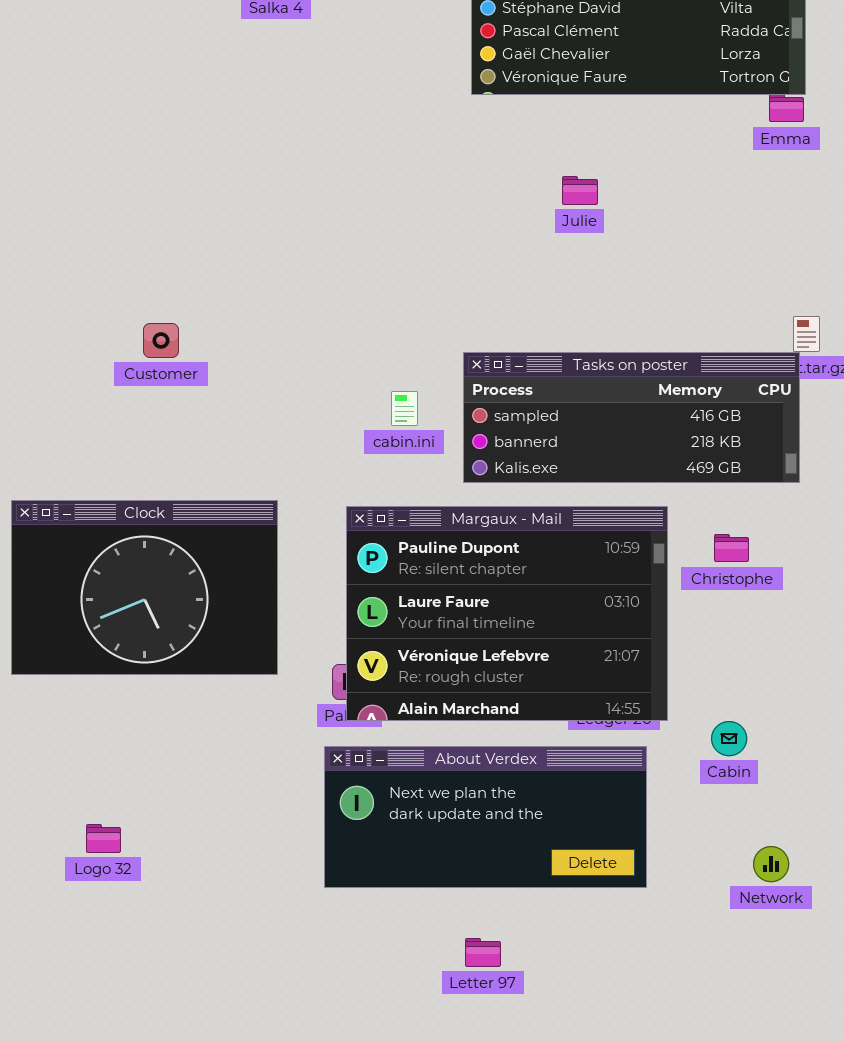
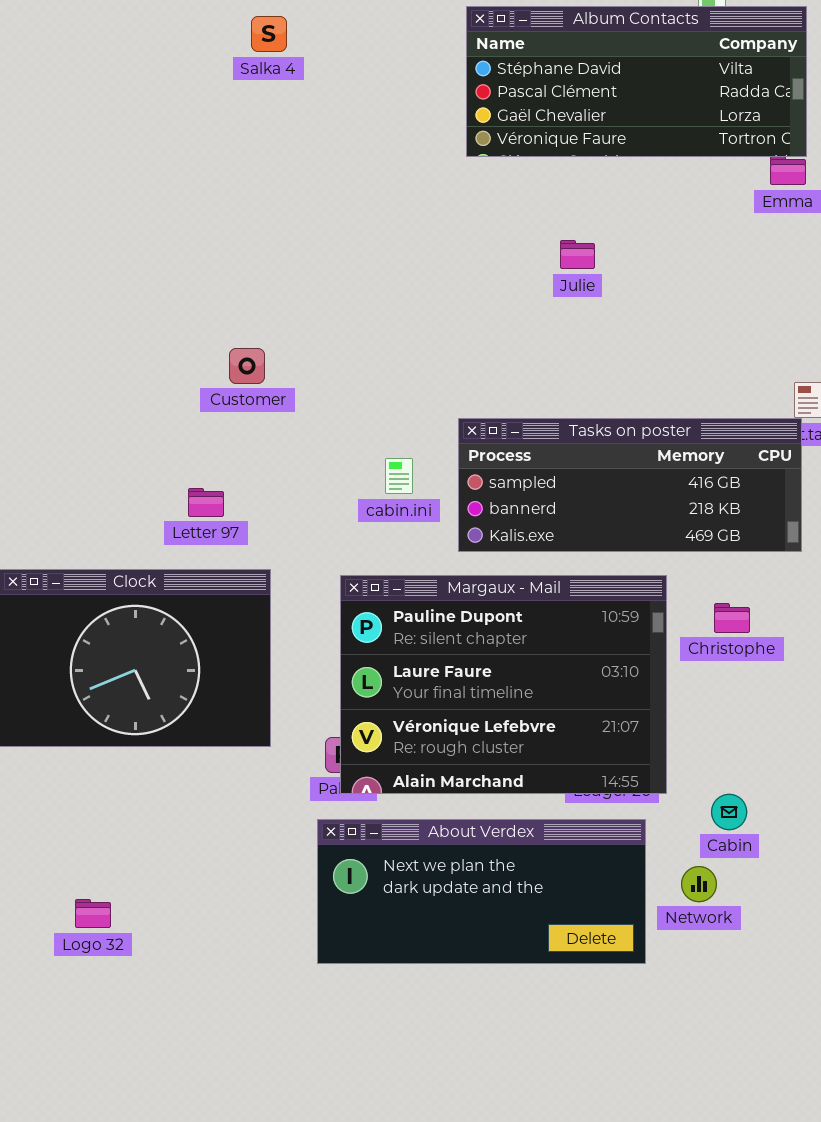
Customer: [143,323,179,358] -> [229,348,265,384], moved
Network: [753,846,789,882] -> [681,866,717,902], moved
Letter 97: [465,938,501,967] -> [188,488,224,517], moved

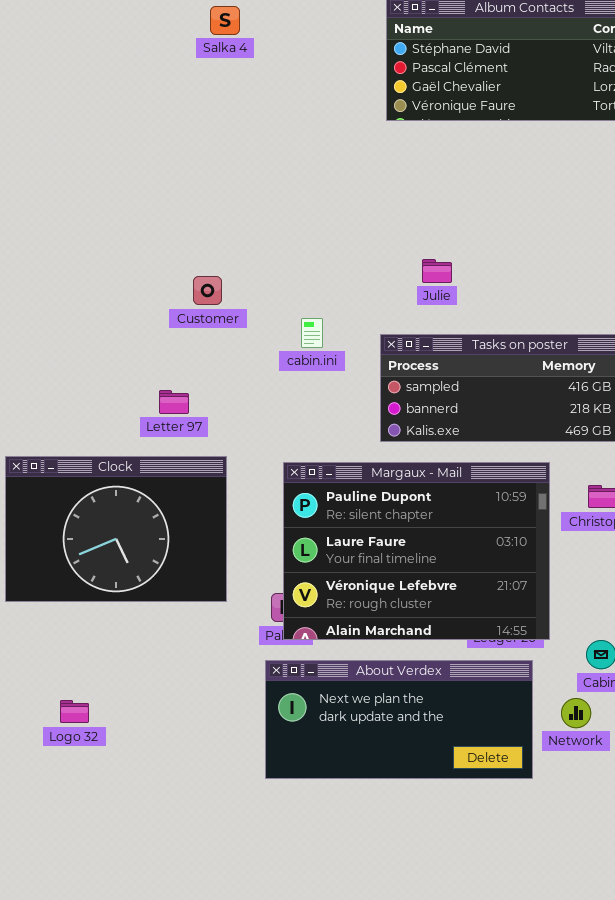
Julie: [560,240,595,269] -> [422,259,452,283], moved
cabin.ini: [385,458,413,494] -> [301,318,323,348], moved
Logo 32: [75,899,111,928] -> [60,700,89,723], moved

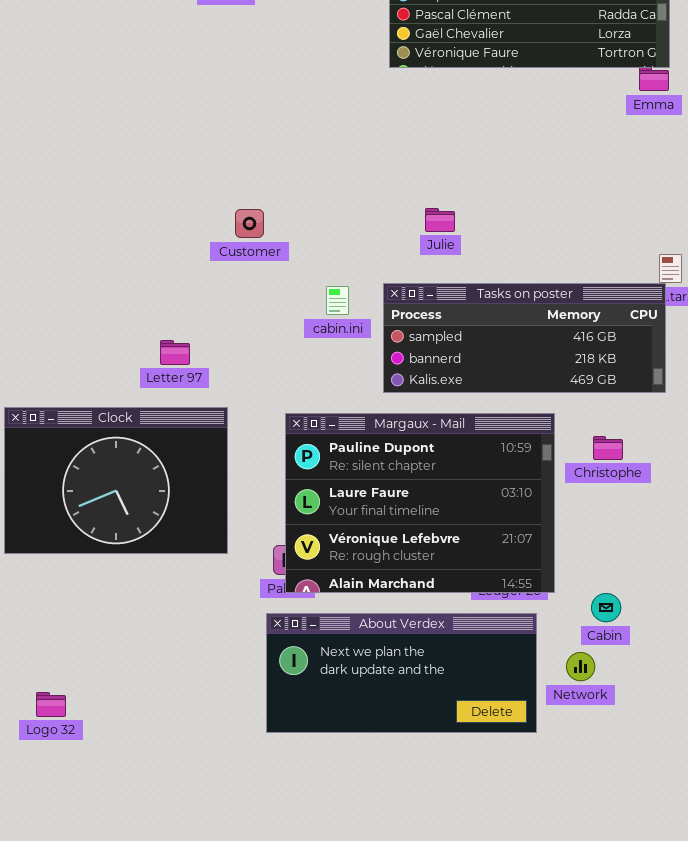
Customer: [193,276,222,305] -> [235,209,264,238], moved
cabin.ini: [301,318,323,348] -> [326,286,349,315], moved
Logo 32: [60,700,89,723] -> [36,692,66,717], moved

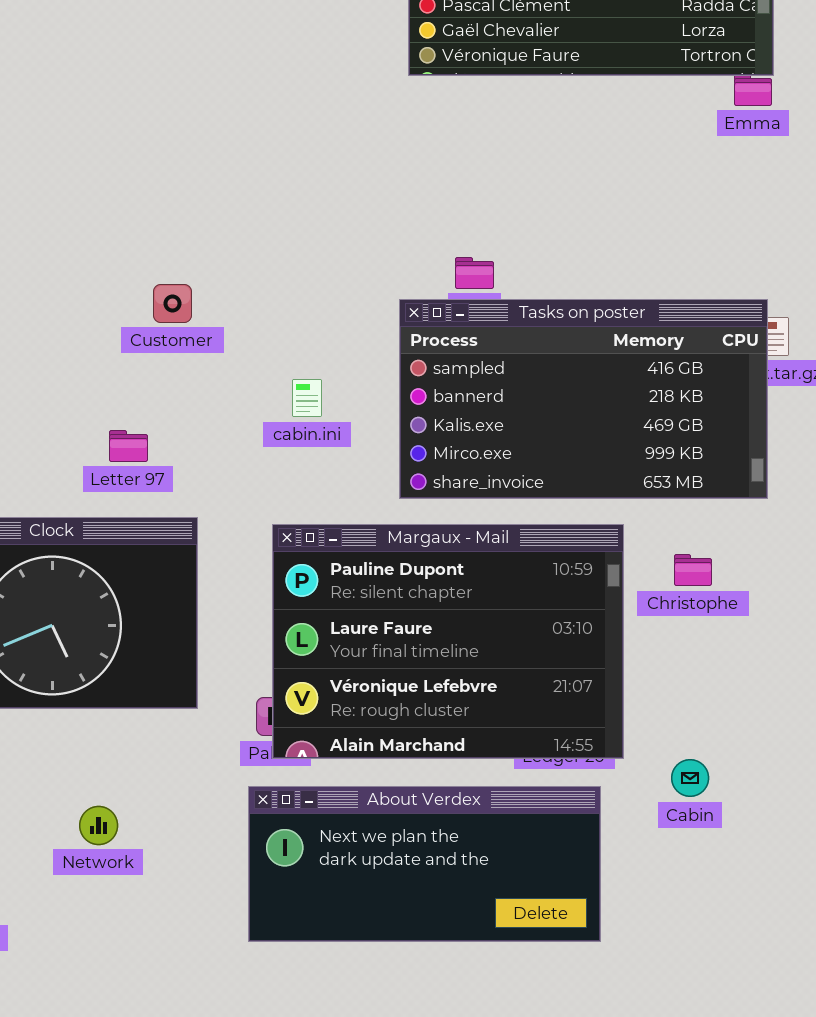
Customer: [235,209,264,238] -> [153,284,192,323], moved
Tasks on poster: [383,283,666,393] -> [399,299,768,499], resized
cabin.ini: [326,286,349,315] -> [292,379,322,417], moved
Network: [566,652,595,681] -> [79,806,118,845], moved

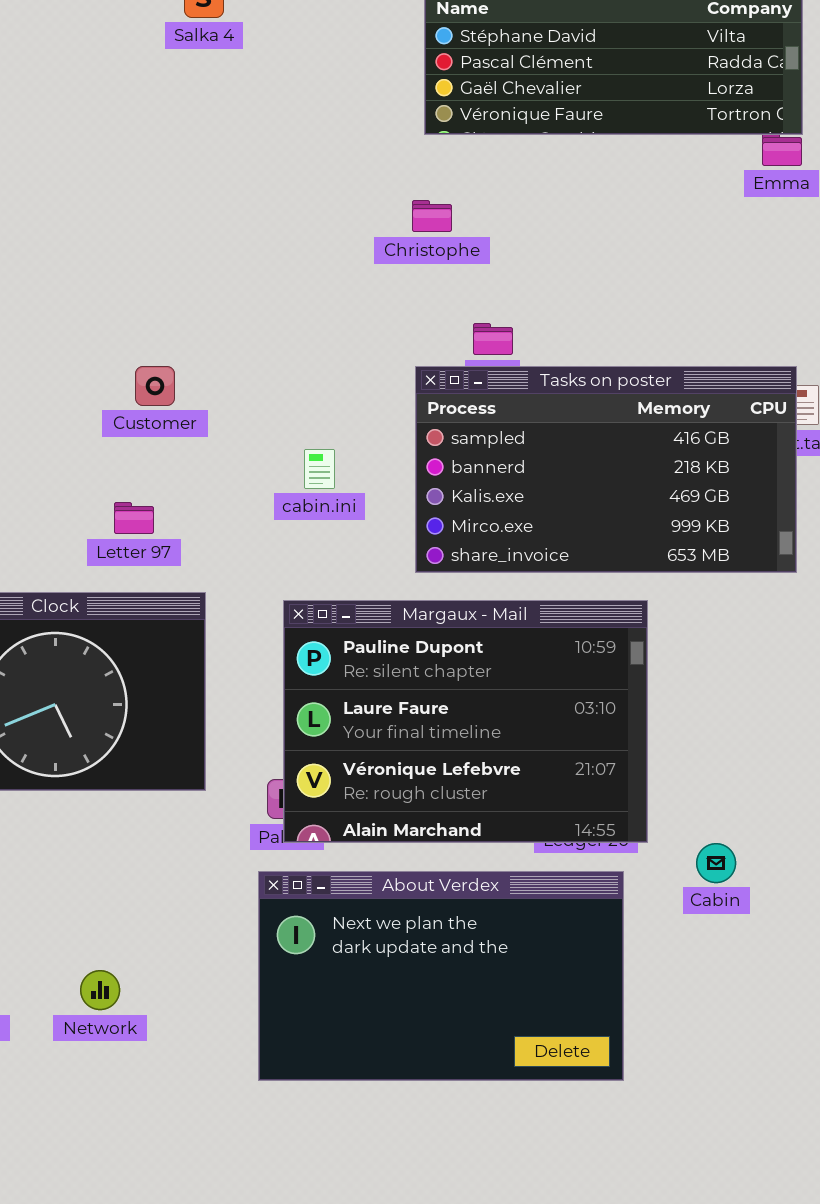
Customer: [153,284,192,323] -> [135,366,175,406], moved
Christophe: [674,554,712,586] -> [412,200,452,232], moved
About Verdex: [248,786,601,942] -> [258,871,624,1081], resized
Network: [79,806,118,845] -> [80,970,120,1010], moved

